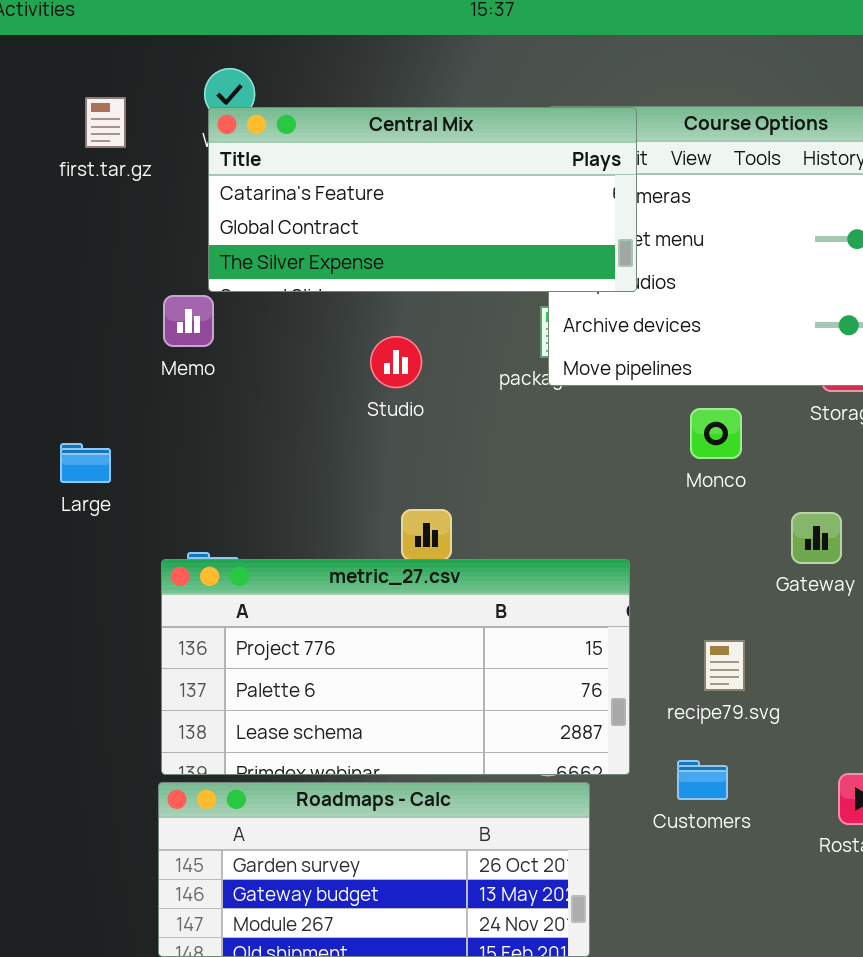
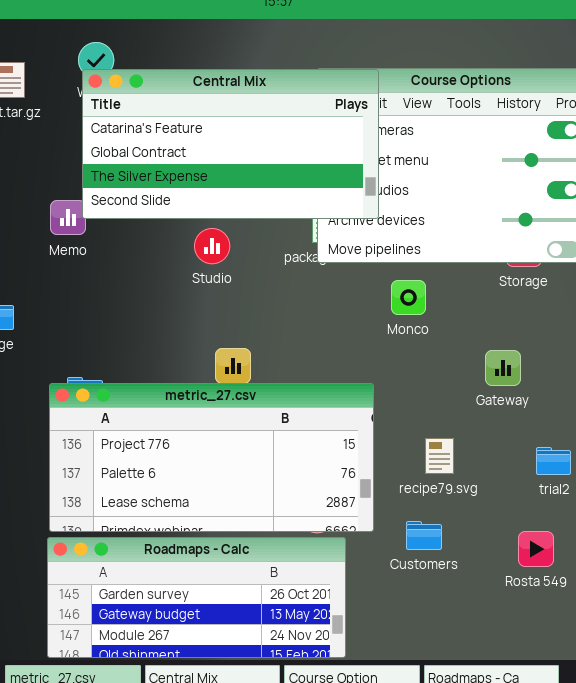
Central Mix: [208,107,637,292] -> [82,69,379,219], resized
Monco: [690,408,742,459] -> [391,280,426,315], moved

